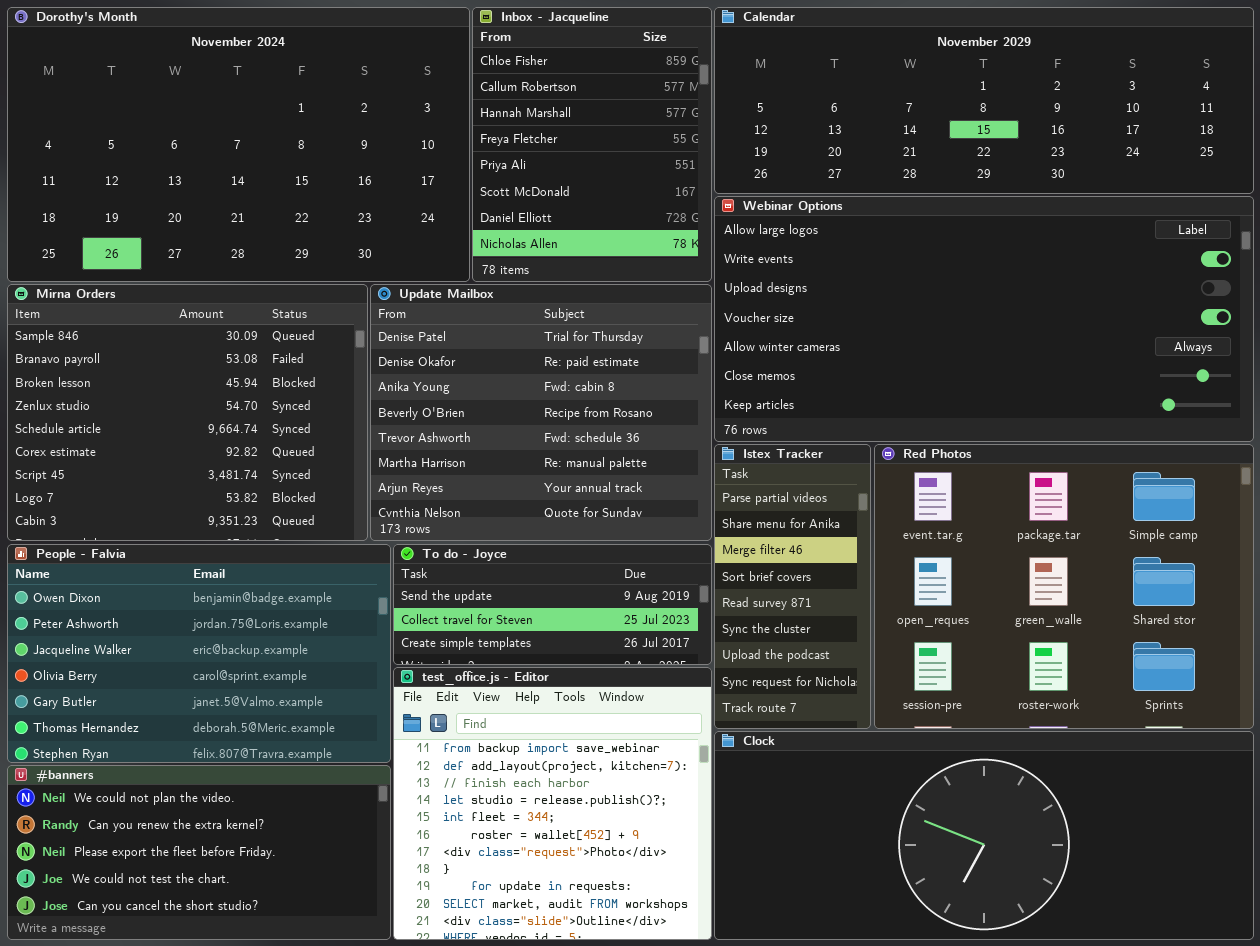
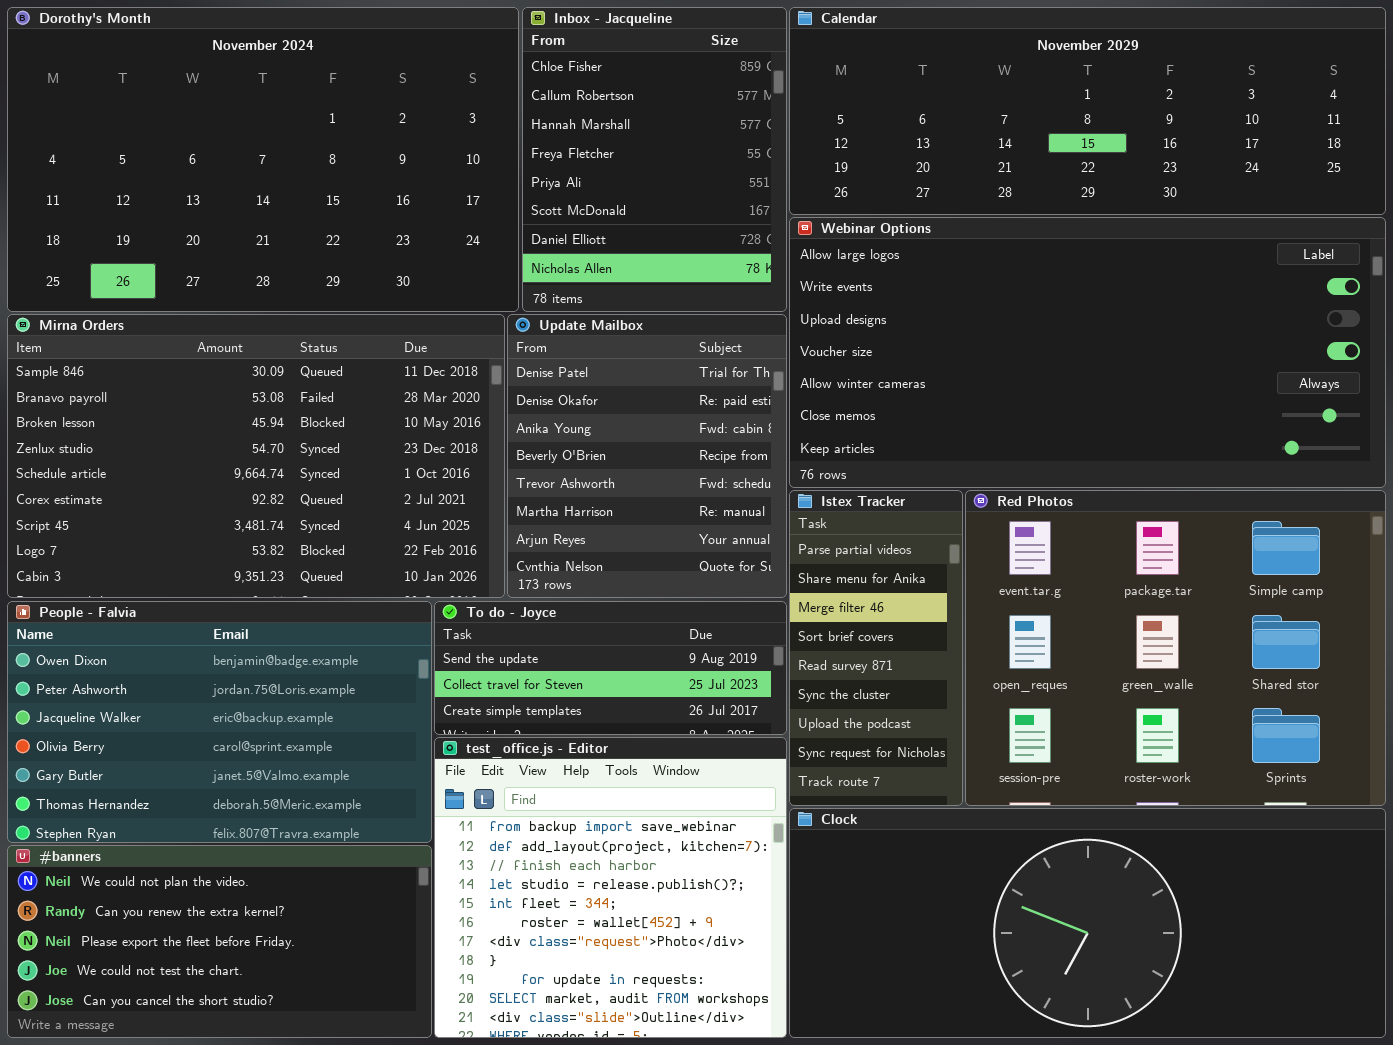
Mirna Orders: [7,284,368,541] -> [7,314,505,598], resized
Update Mailbox: [370,284,712,541] -> [507,314,787,598], resized

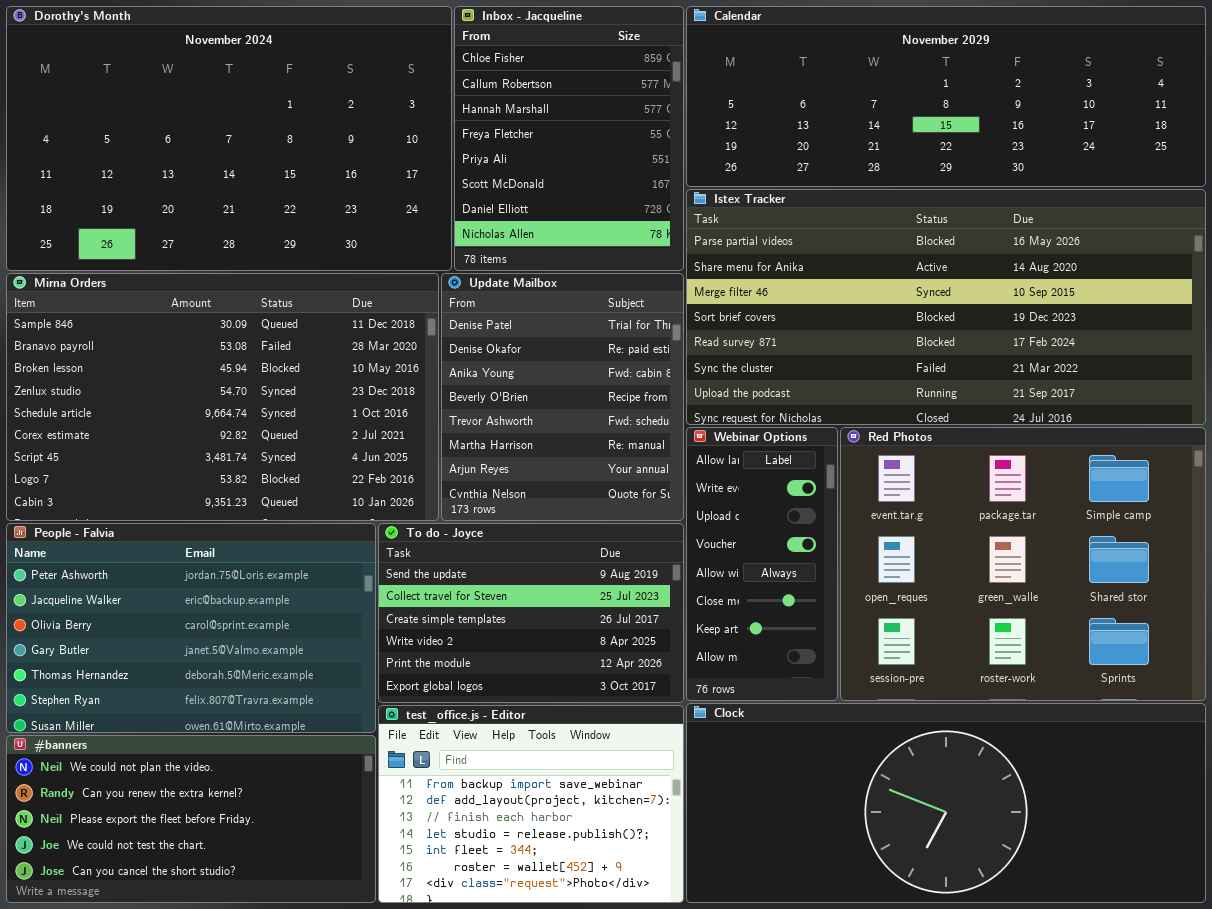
Webinar Options: [789,217,1386,488] -> [686,427,838,701], moved, resized
Istex Tracker: [789,490,963,806] -> [686,189,1206,425], moved, resized
People - Falvia: [7,601,432,843] -> [6,523,376,733], scrolled down 1 row
To do - Joyce: [434,601,787,735] -> [378,523,684,703], resized
test_office.js - Editor: [434,737,787,1038] -> [378,705,684,903], resized

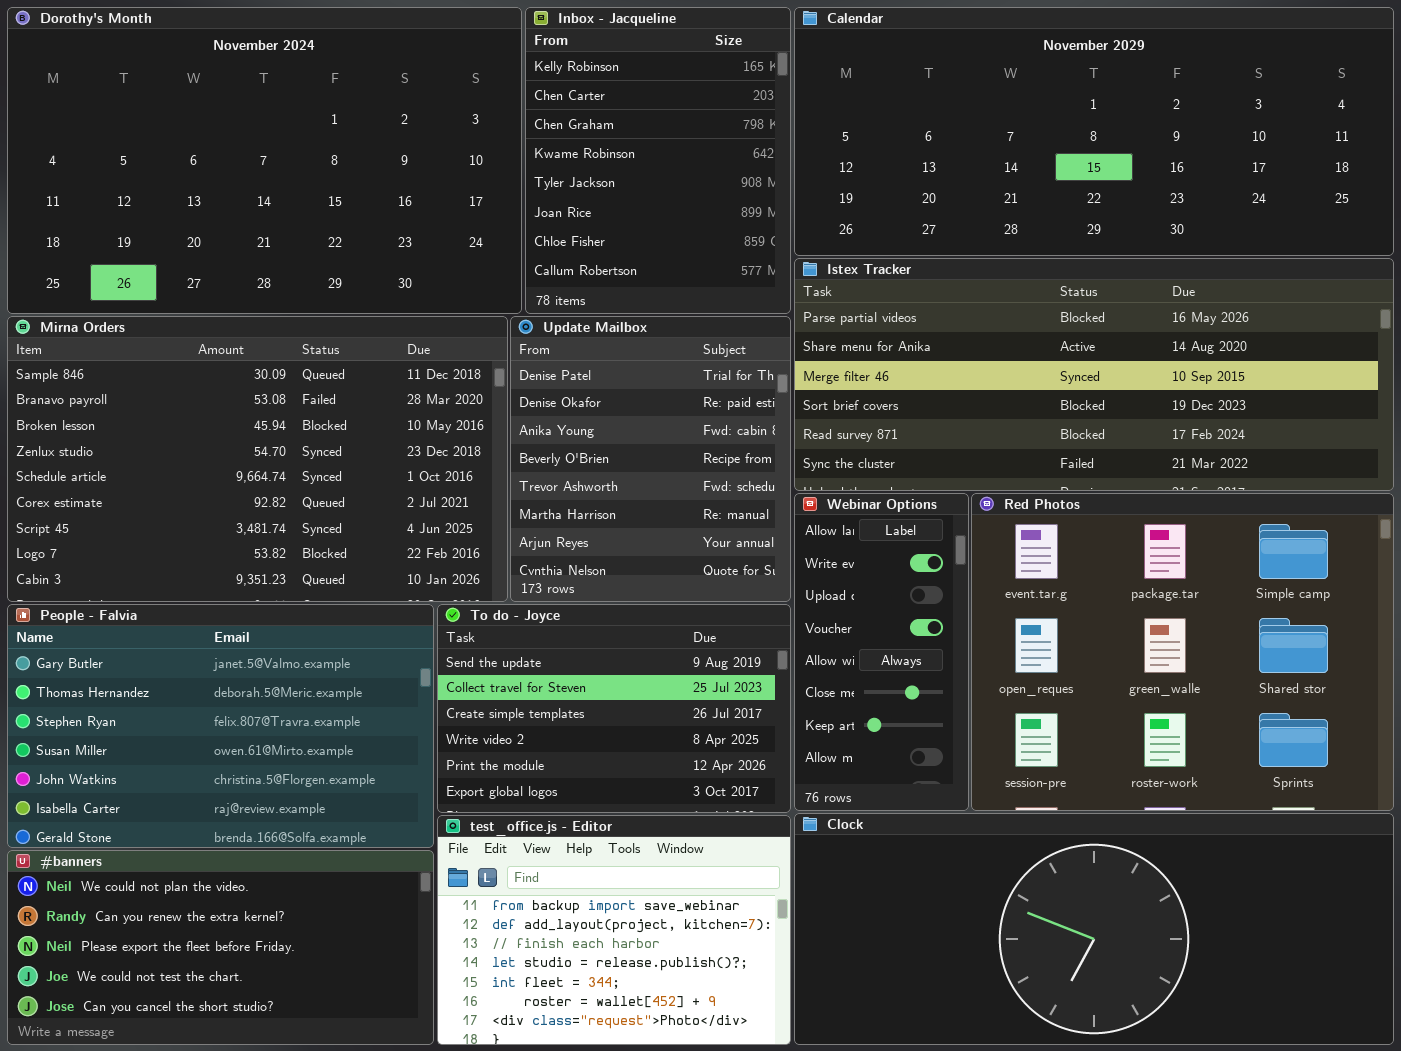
Inbox - Jacqueline: [454,6,684,271] -> [525,7,791,314], scrolled up 6 rows
Calendar: [686,6,1206,187] -> [794,7,1394,256], resized
Istex Tracker: [686,189,1206,425] -> [794,258,1394,491], resized
People - Falvia: [6,523,376,733] -> [7,604,434,848], scrolled down 3 rows

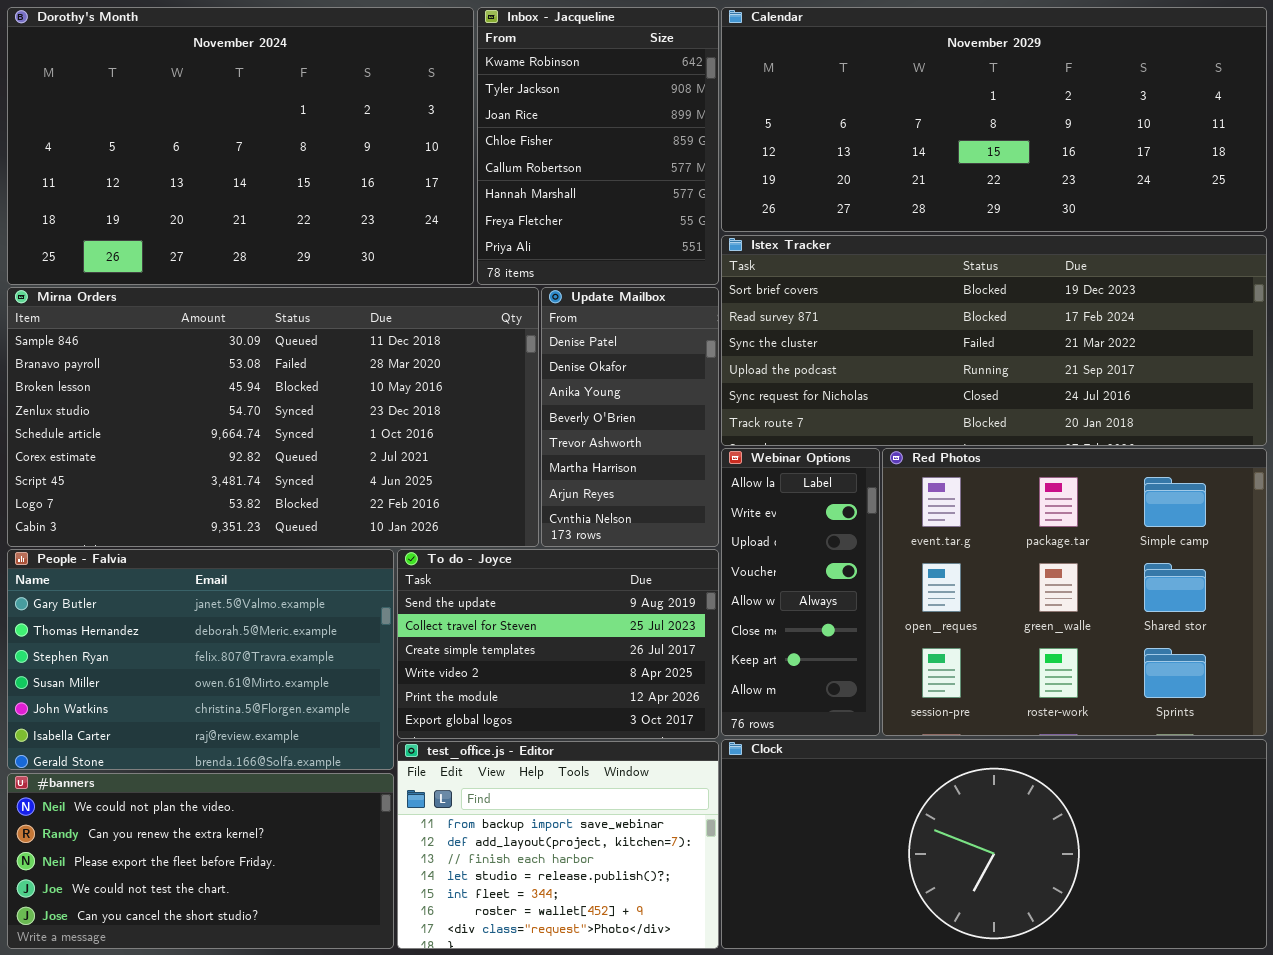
Inbox - Jacqueline: [525,7,791,314] -> [477,7,719,285], scrolled down 3 rows
Istex Tracker: [794,258,1394,491] -> [721,235,1267,446], scrolled down 3 rows
Mirna Orders: [7,316,508,602] -> [7,287,539,547], resized
Update Mailbox: [510,316,791,602] -> [541,287,719,547], resized

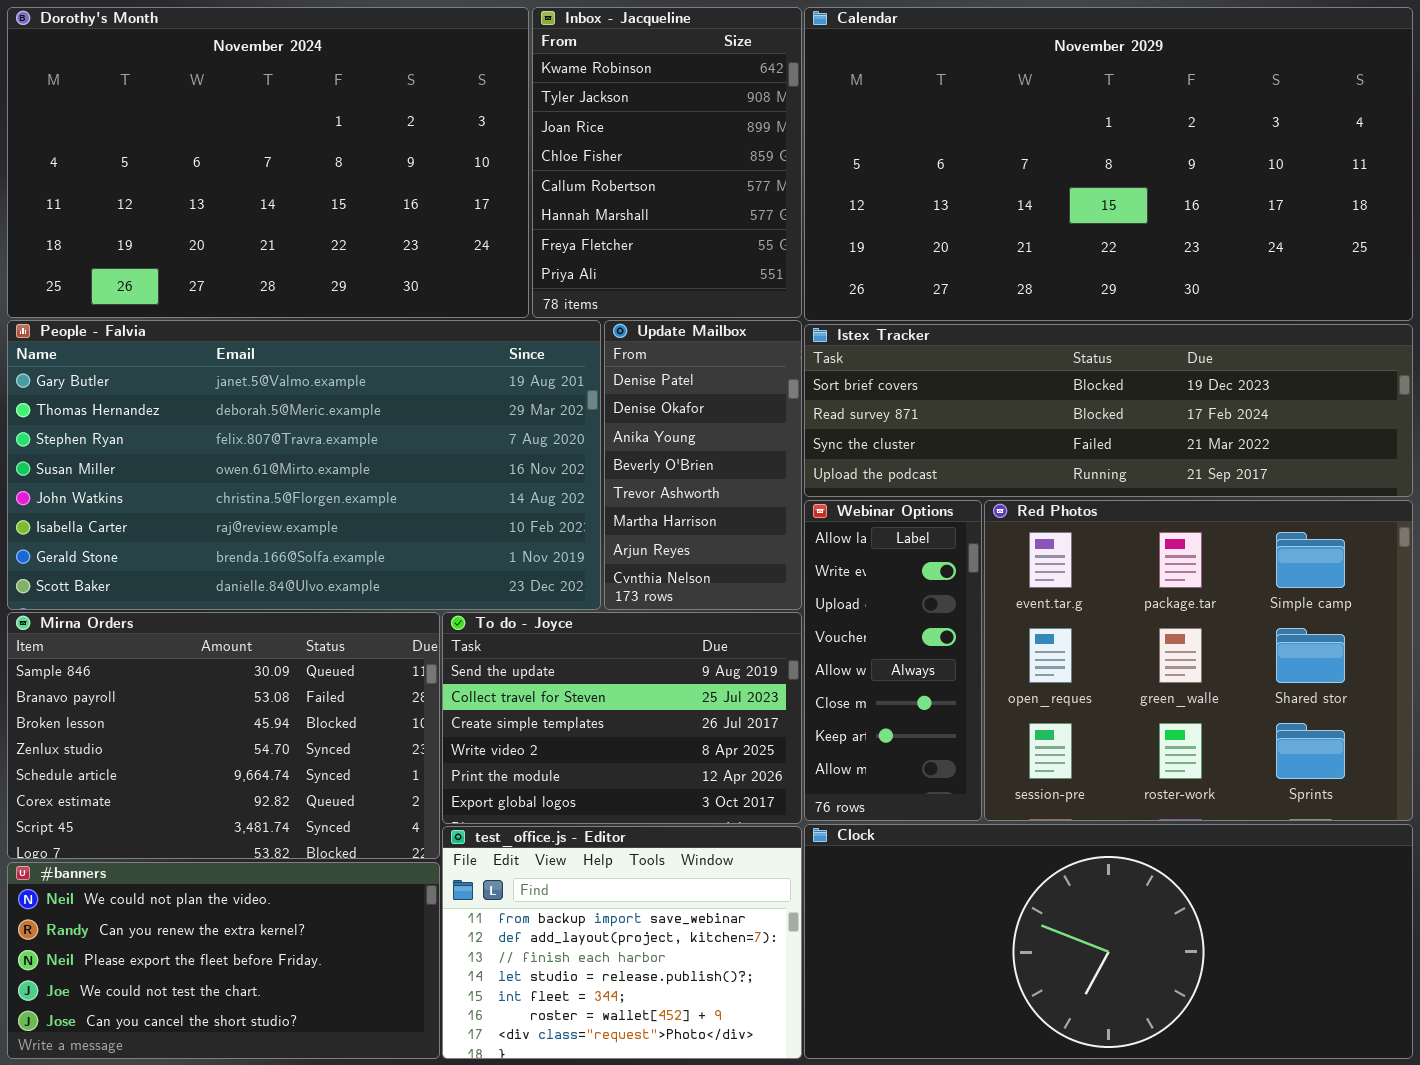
Calendar: [721,7,1267,232] -> [804,7,1413,321], resized
Istex Tracker: [721,235,1267,446] -> [804,324,1413,497], resized
Mirna Orders: [7,287,539,547] -> [7,612,440,859], moved, resized
People - Falvia: [7,549,394,770] -> [7,320,601,610], moved, resized

